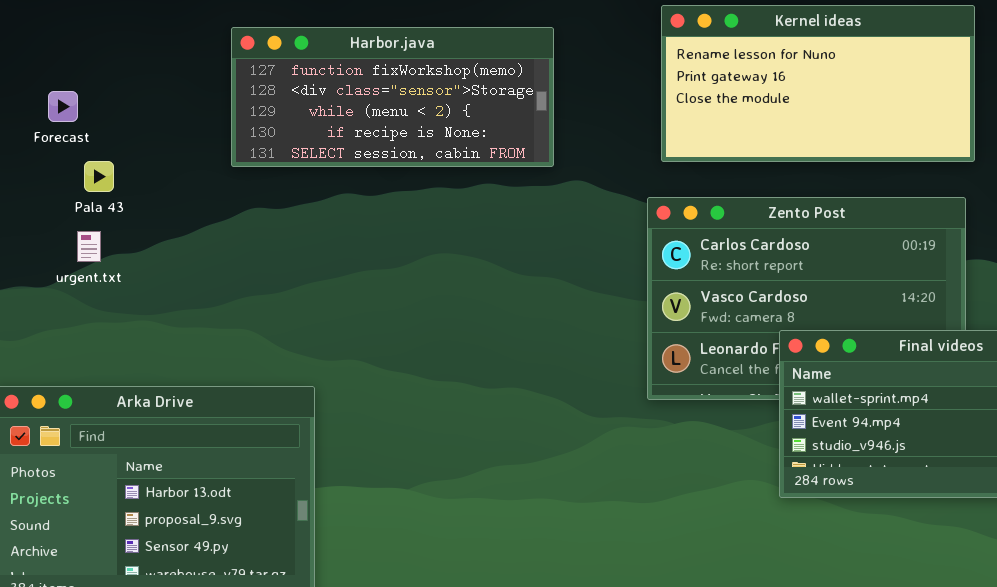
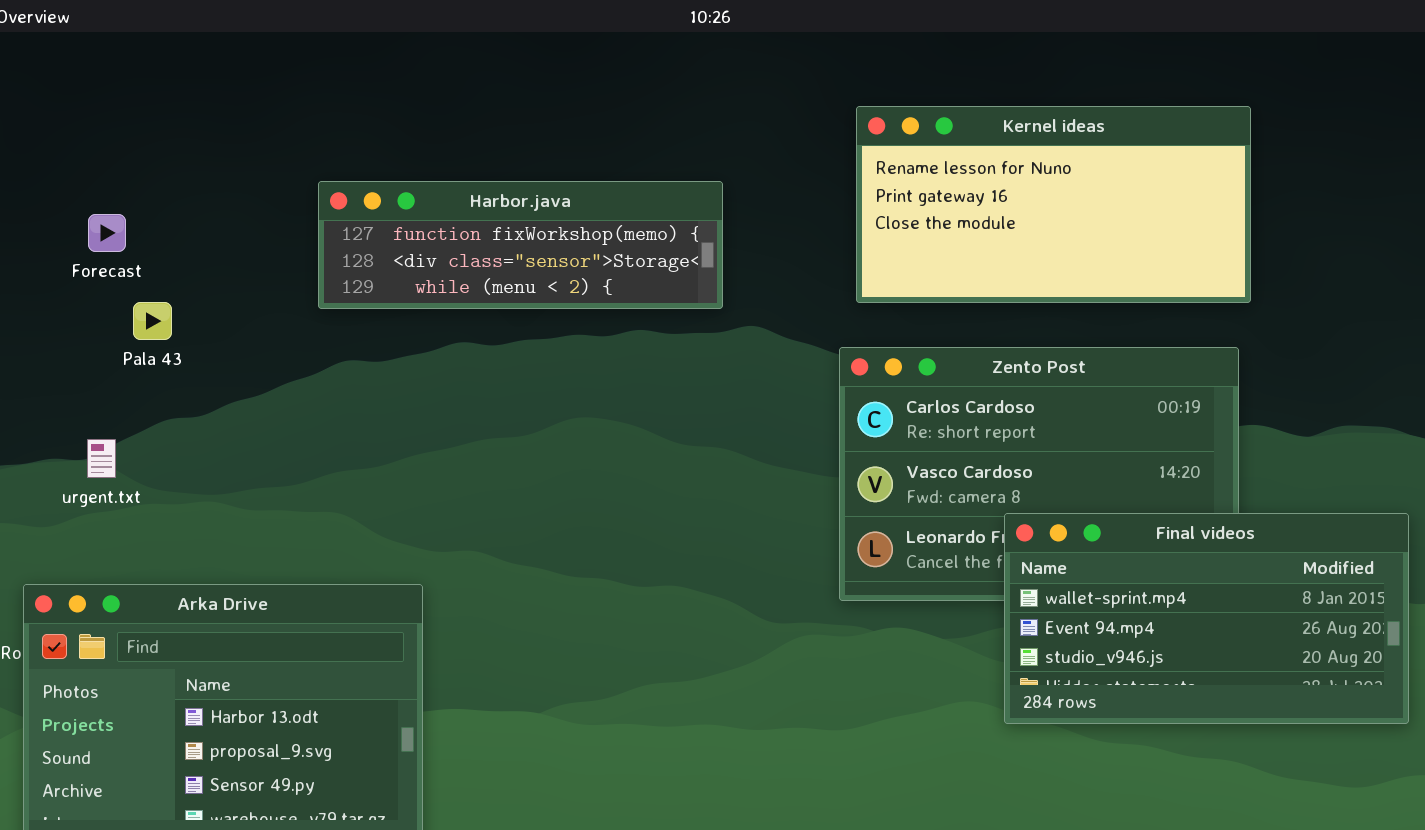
Harbor.java: [231,27,554,167] -> [318,181,723,309], resized
urgent.txt: [77,231,101,262] -> [87,439,116,478], moved

